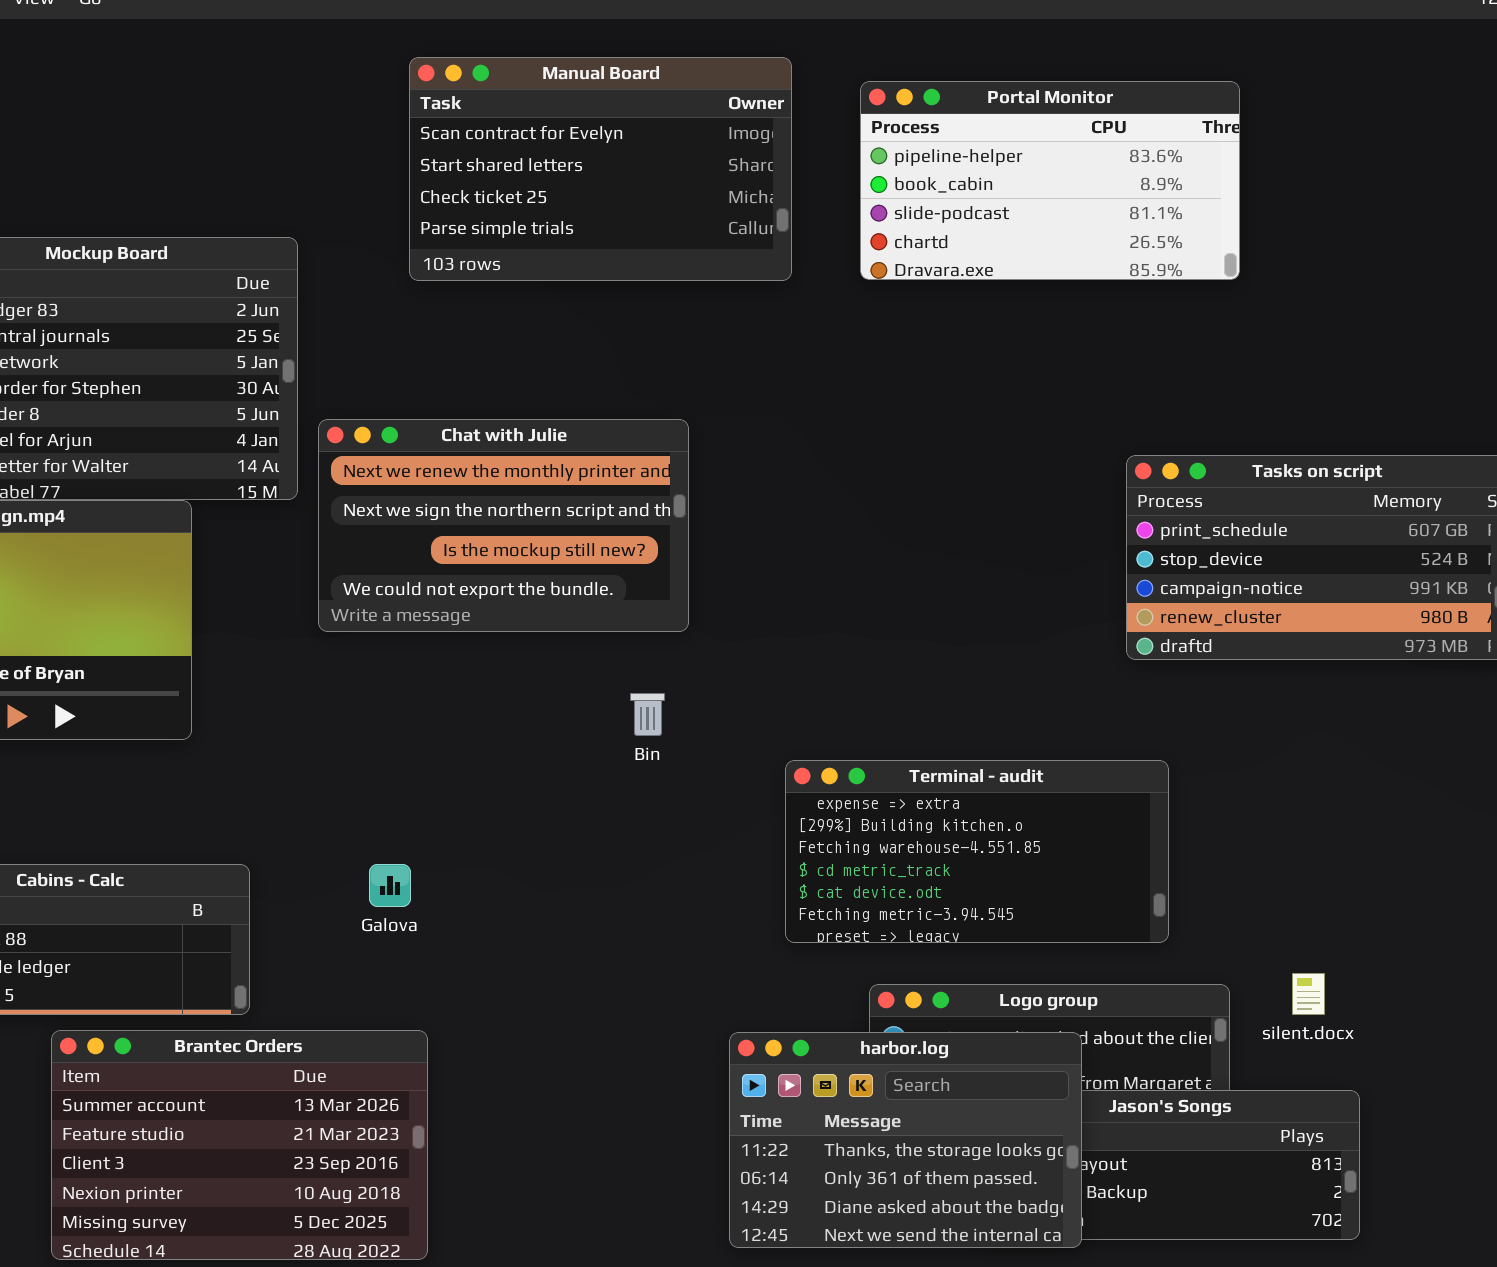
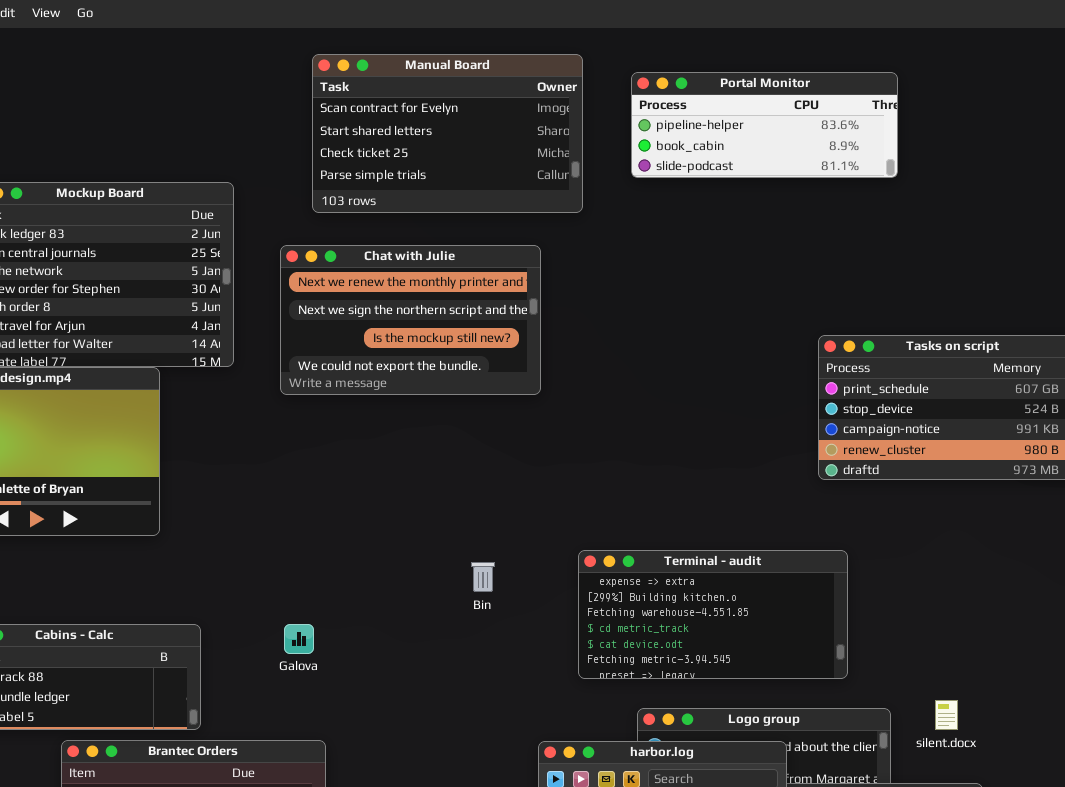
Portal Monitor: [860,81,1240,280] -> [631,72,898,178], resized
Chat with Julie: [318,419,689,632] -> [280,245,541,395], moved
Bin: [630,693,665,736] -> [471,562,495,592], moved

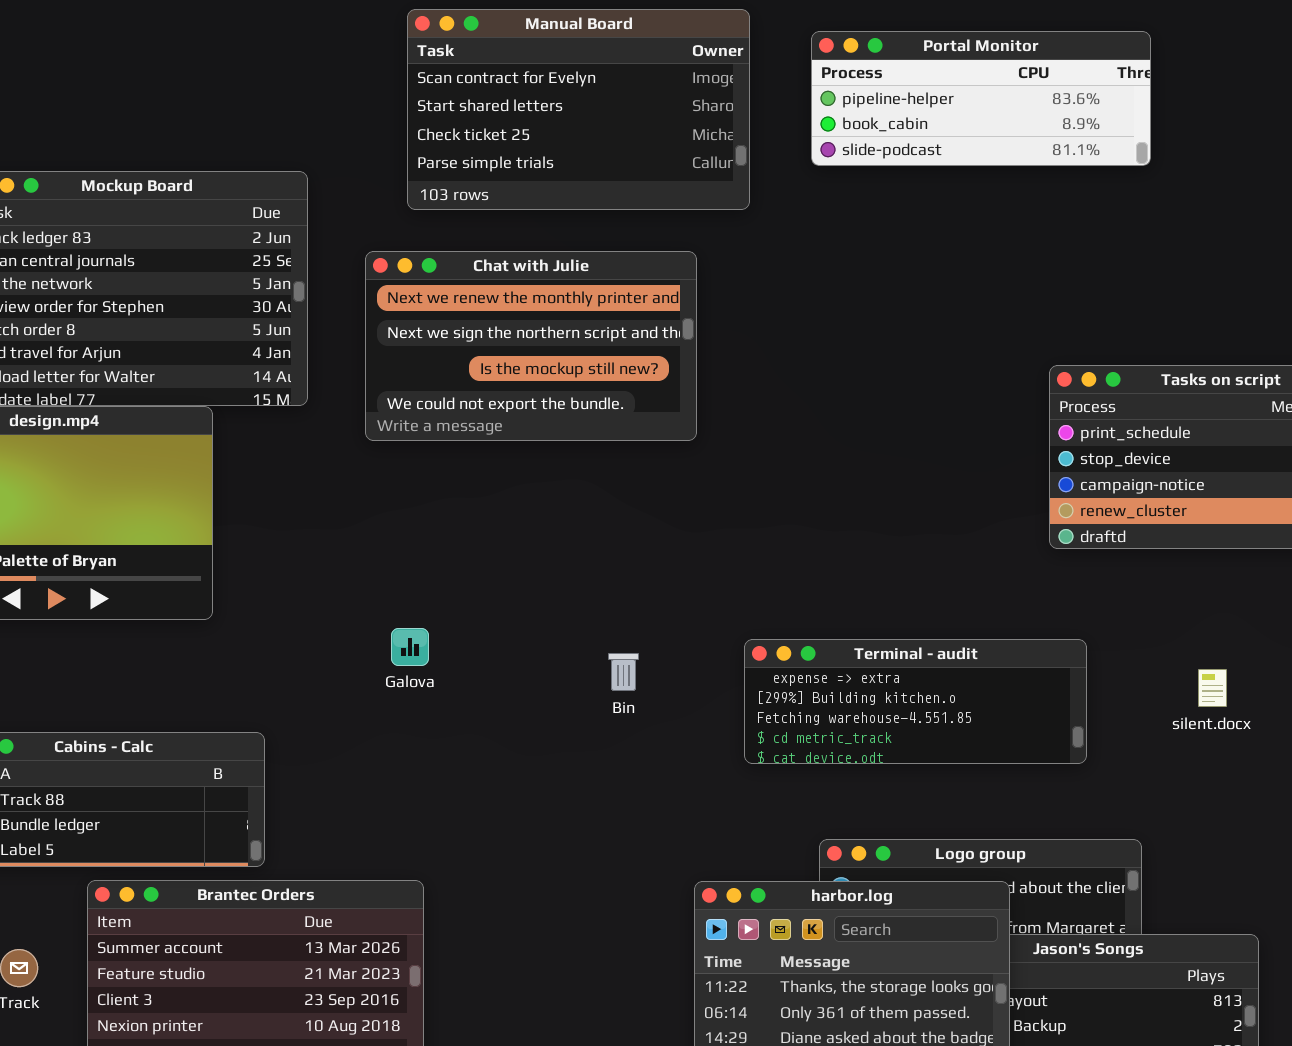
Terminal - audit: [578,550,848,679] -> [744,639,1087,764], resized
Galova: [284,624,314,654] -> [391,628,429,666], moved
silent.docx: [935,700,958,730] -> [1198,669,1227,707], moved

